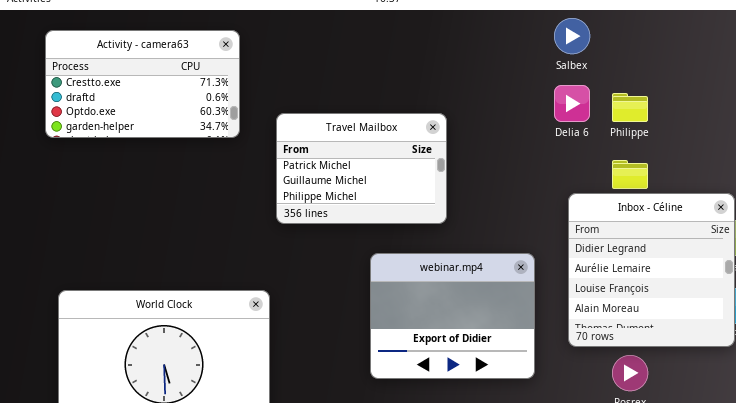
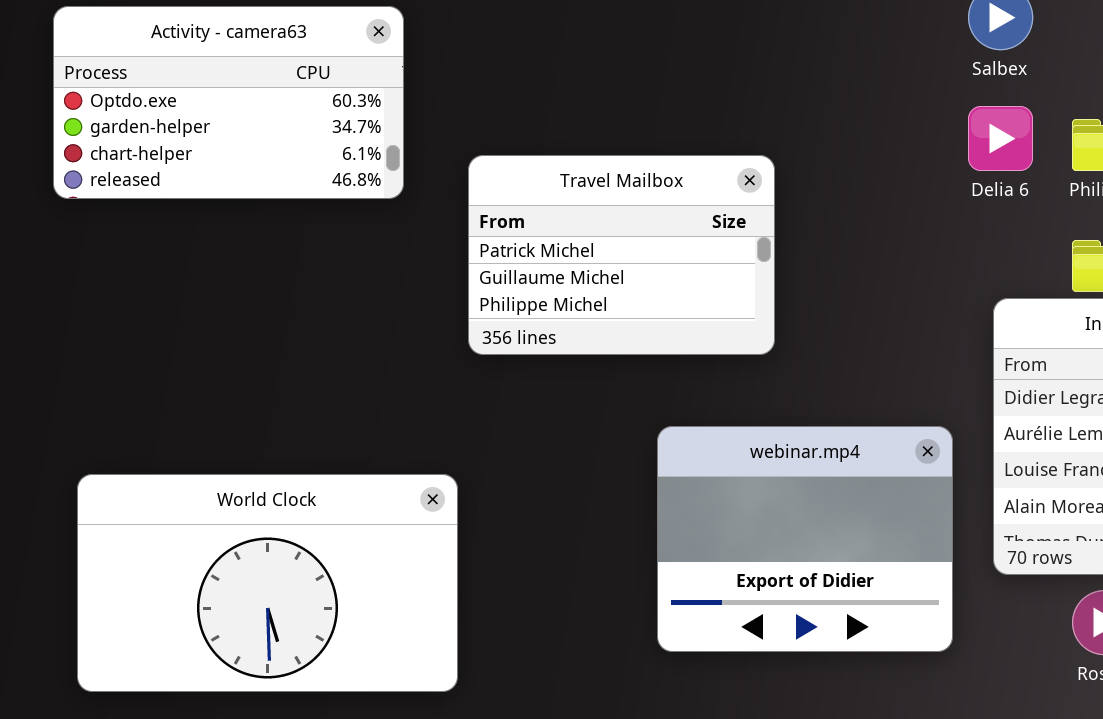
Activity - camera63: [45,30,240,138] -> [53,6,404,199], scrolled down 2 rows
webinar.mp4: [370,253,535,379] -> [657,426,953,652], moved

